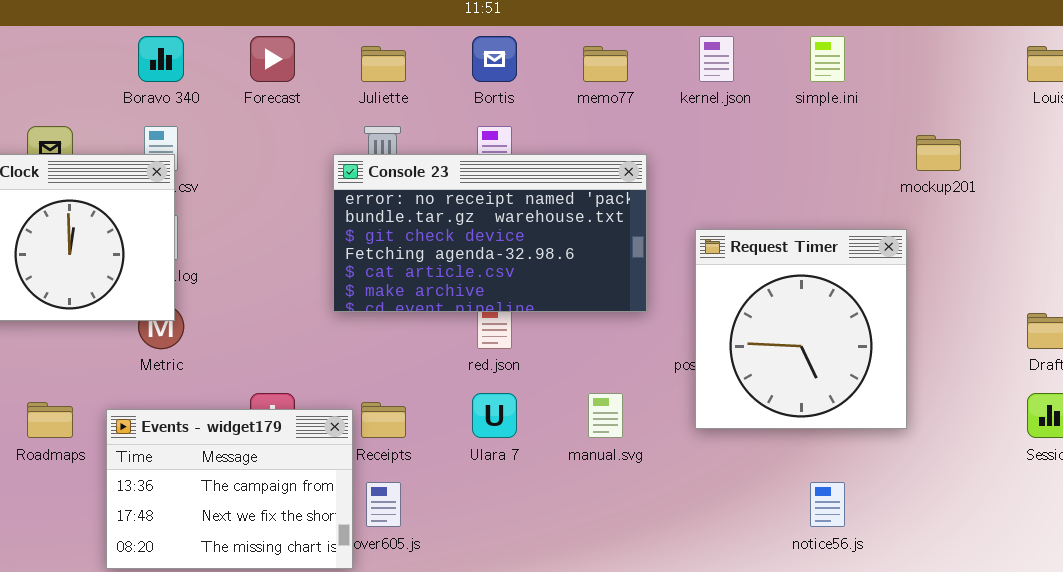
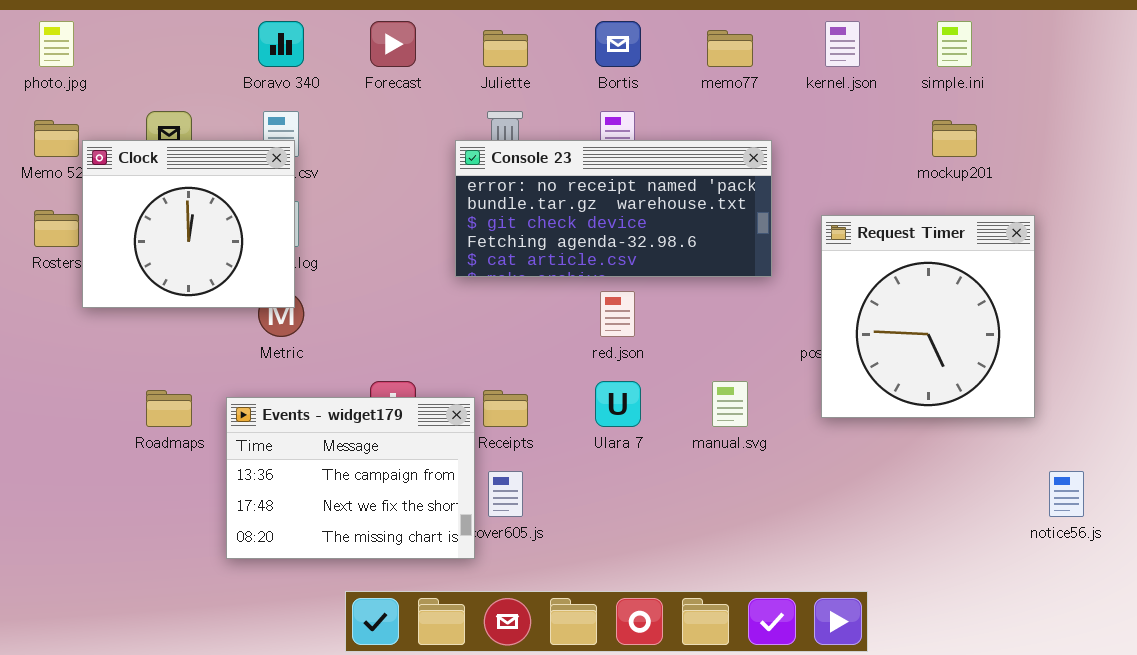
mockup201: [916,135,961,171] -> [932,120,977,157], moved
Console 23: [333,154,647,312] -> [455,140,772,277], resized
notice56.js: [810,482,845,527] -> [1049,471,1084,517], moved

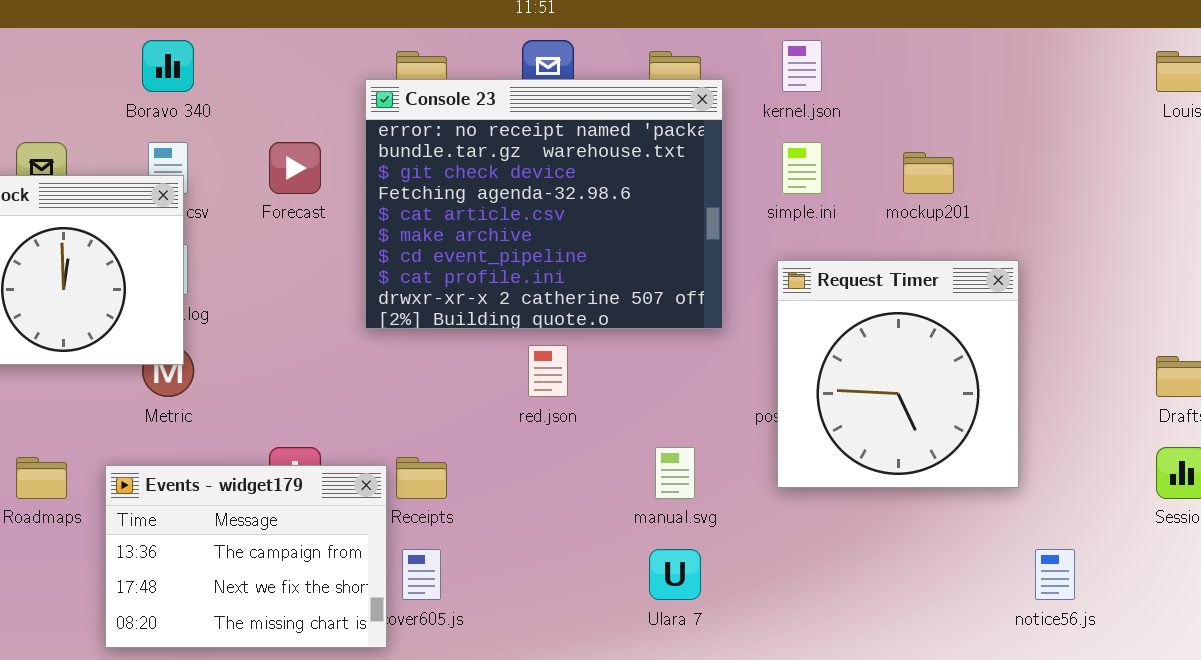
Forecast: [370,21,416,67] -> [269,142,321,194], moved
simple.ini: [937,21,972,67] -> [782,142,822,194], moved
Console 23: [455,140,772,277] -> [365,79,723,329], resized
Ulara 7: [595,381,641,427] -> [649,549,701,600], moved

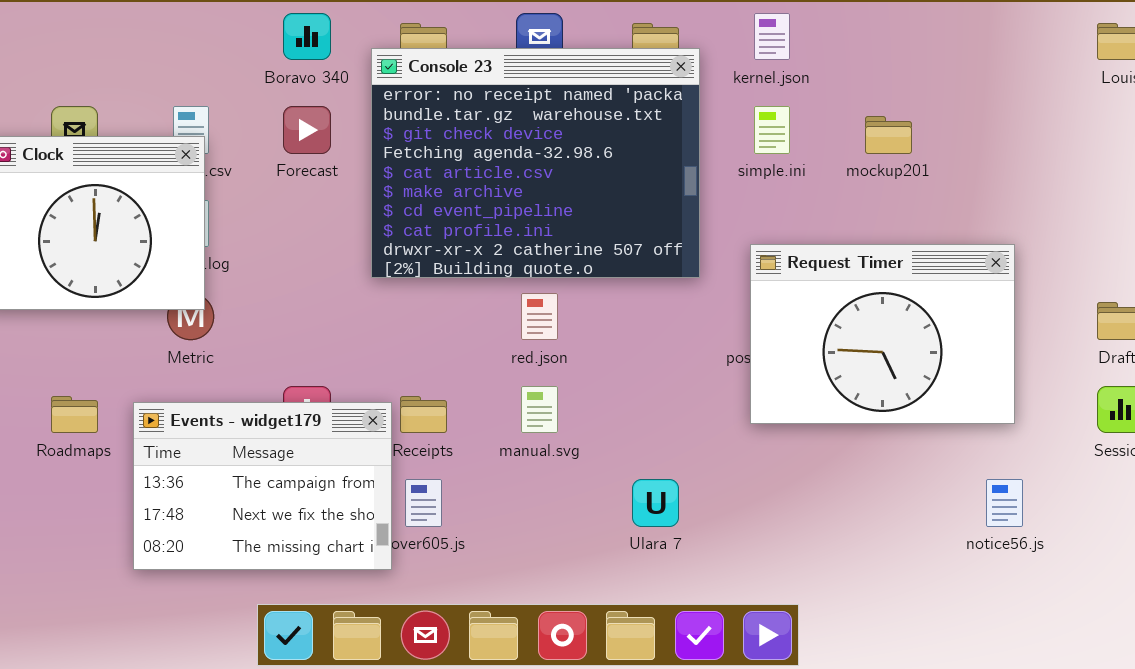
Boravo 340: [142,40,194,92] -> [283,13,331,60], moved
Request Timer: [777,260,1019,488] -> [750,244,1015,424], resized
manual.svg: [655,447,695,499] -> [521,386,558,433], moved

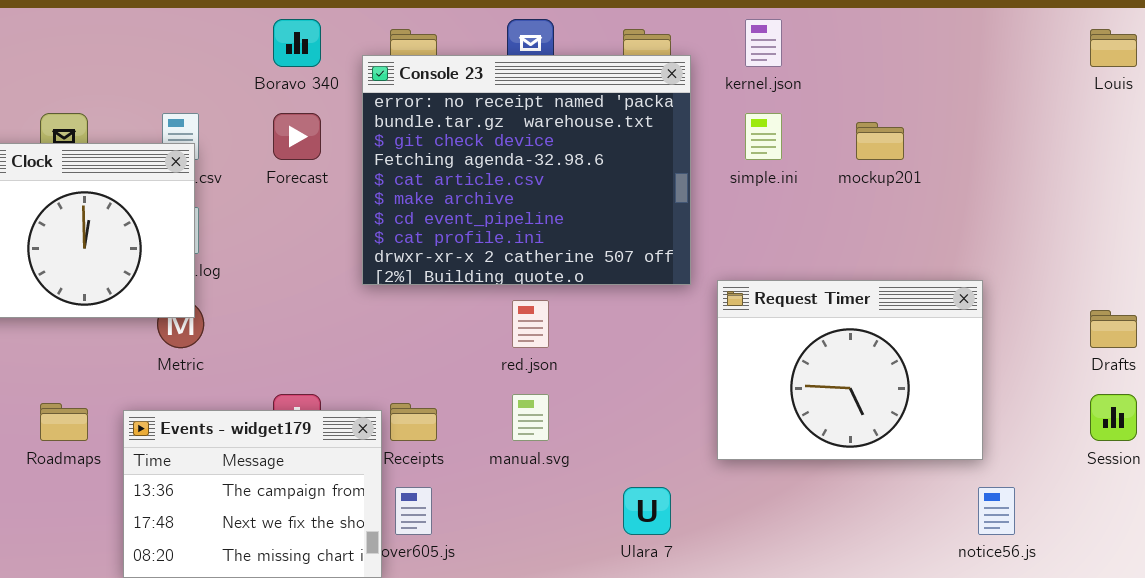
Request Timer: [750,244,1015,424] -> [717,280,983,460], moved

